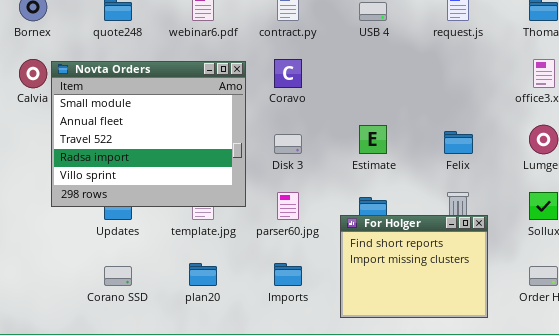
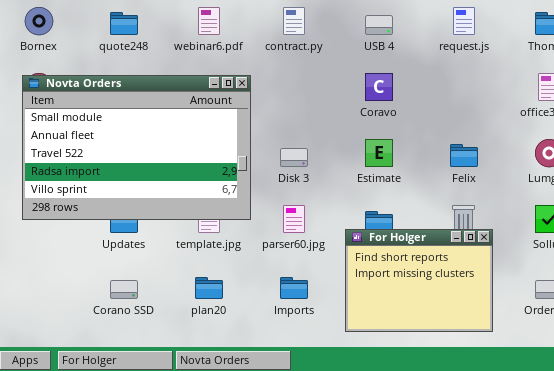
Coravo: [274,59,302,88] -> [365,73,393,101], moved
Novta Orders: [51,61,246,207] -> [22,75,251,220], resized

